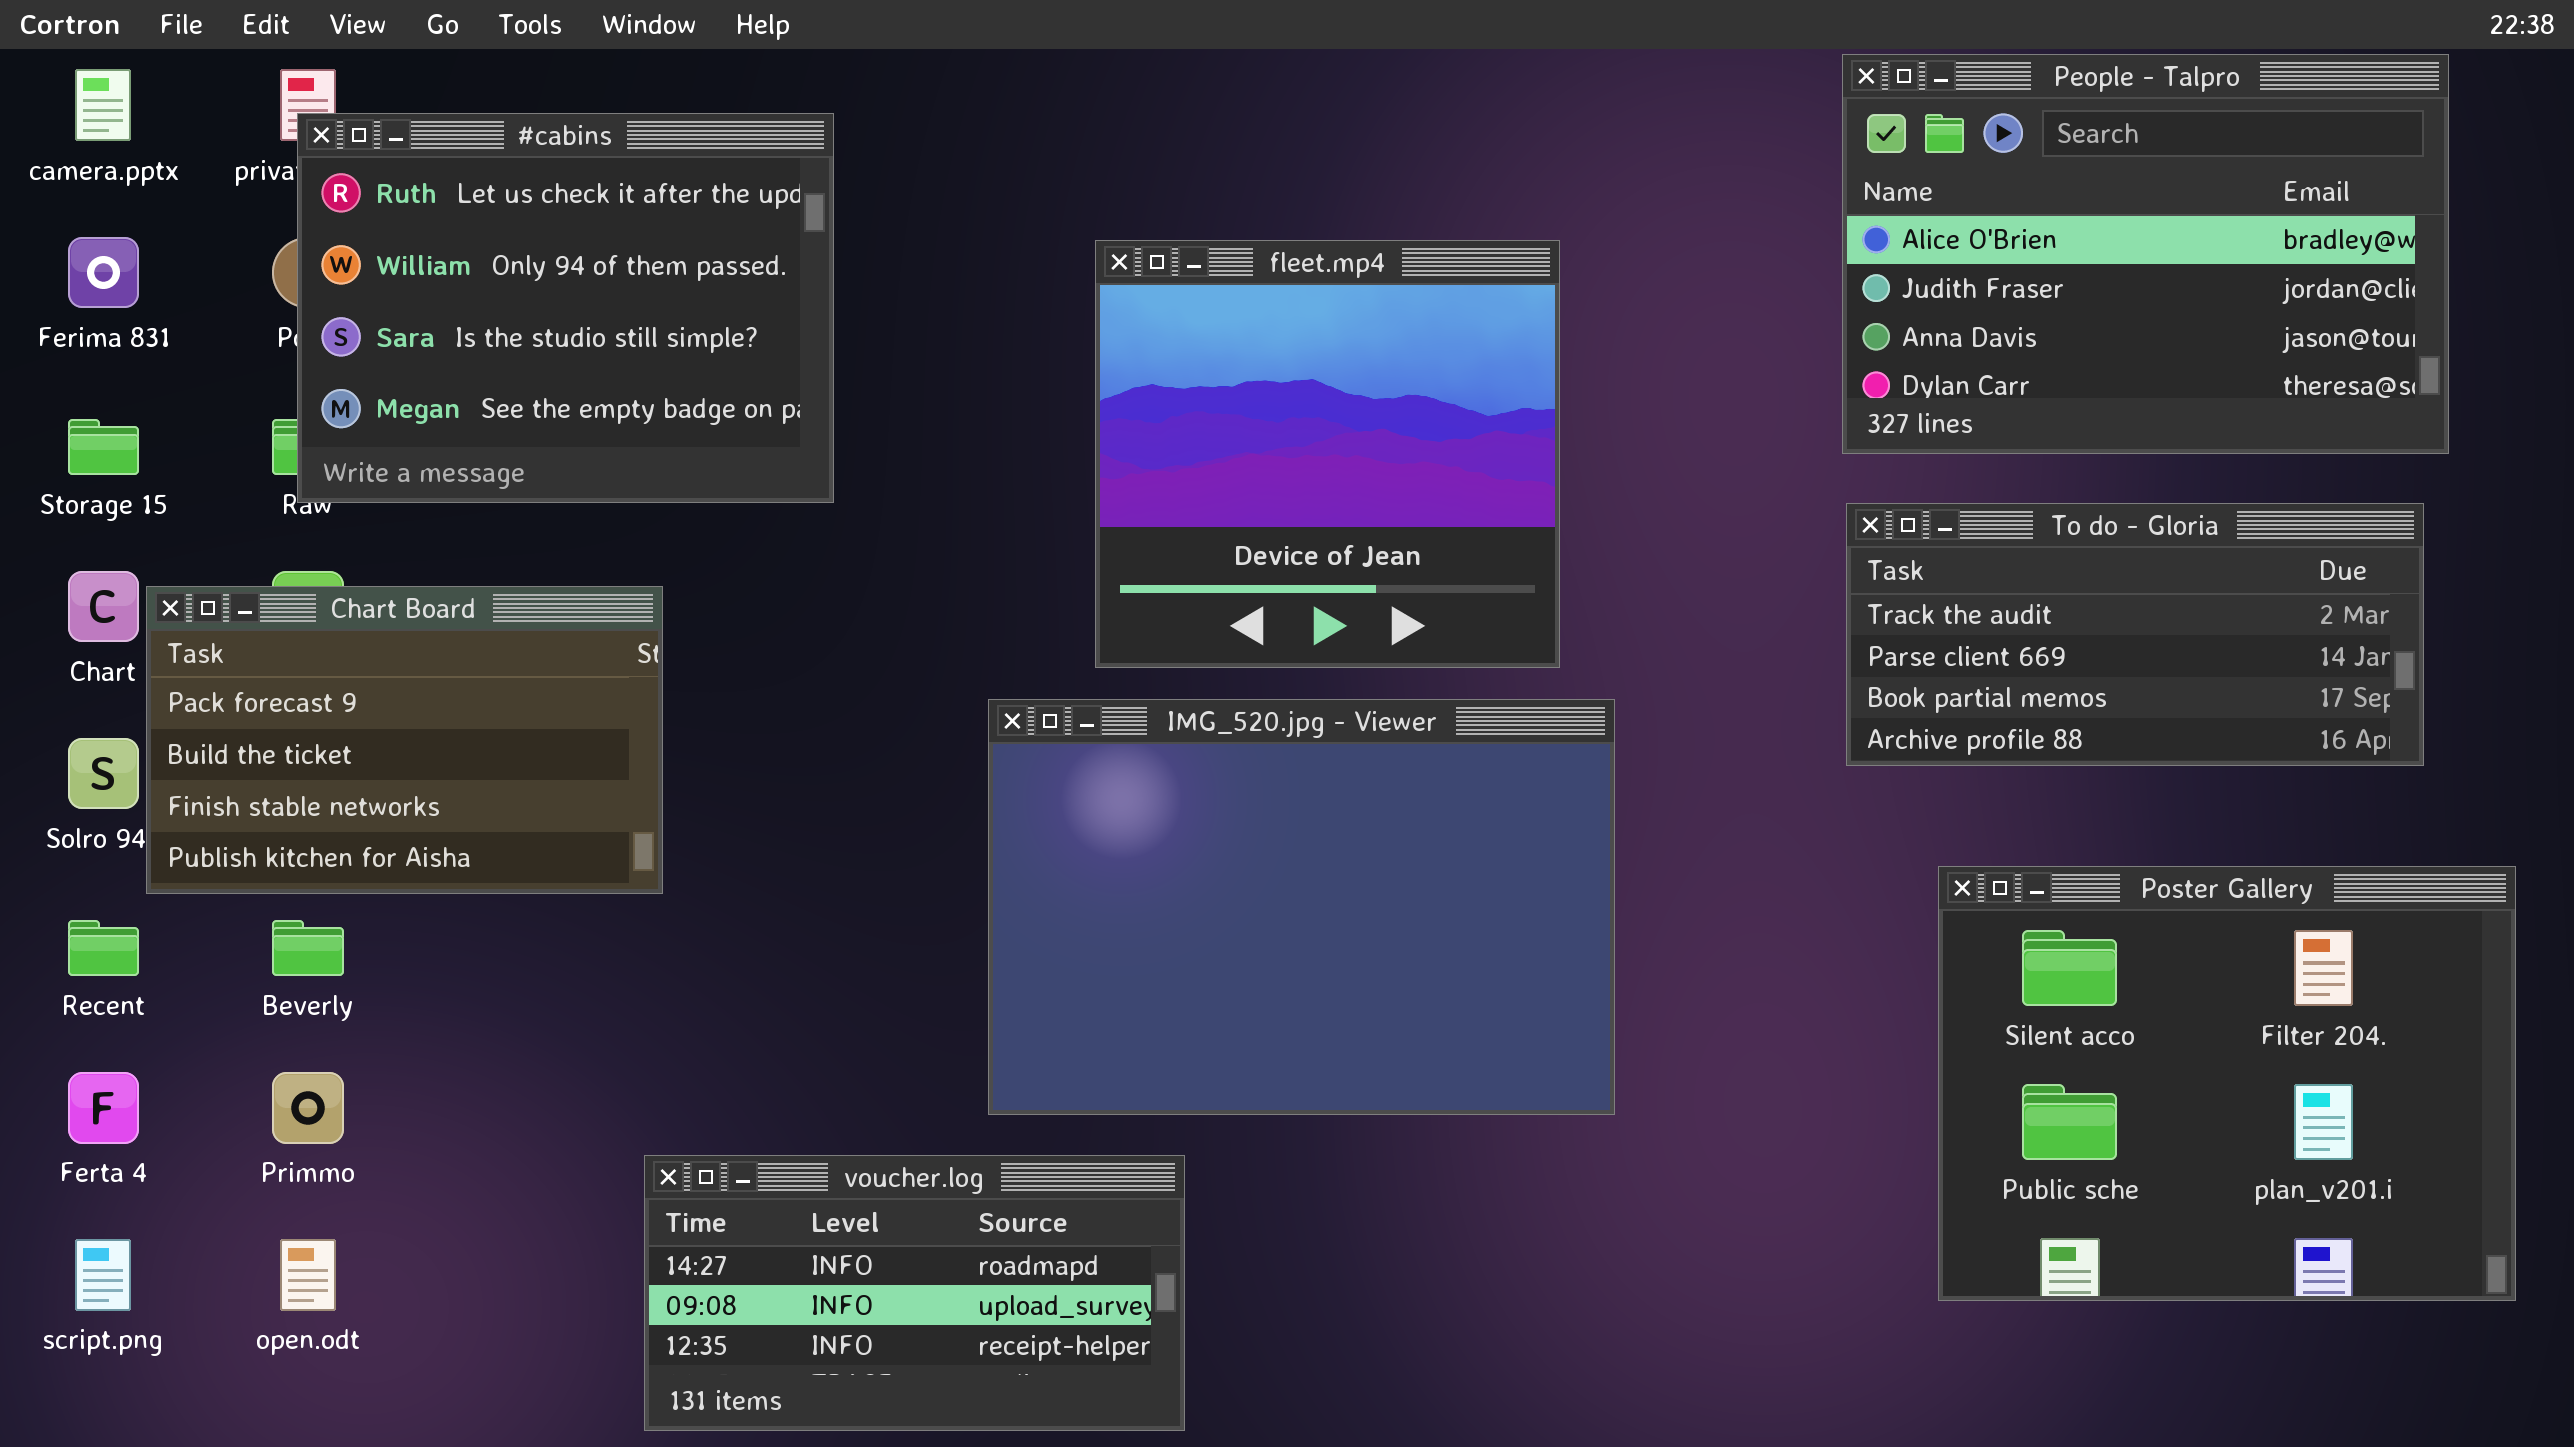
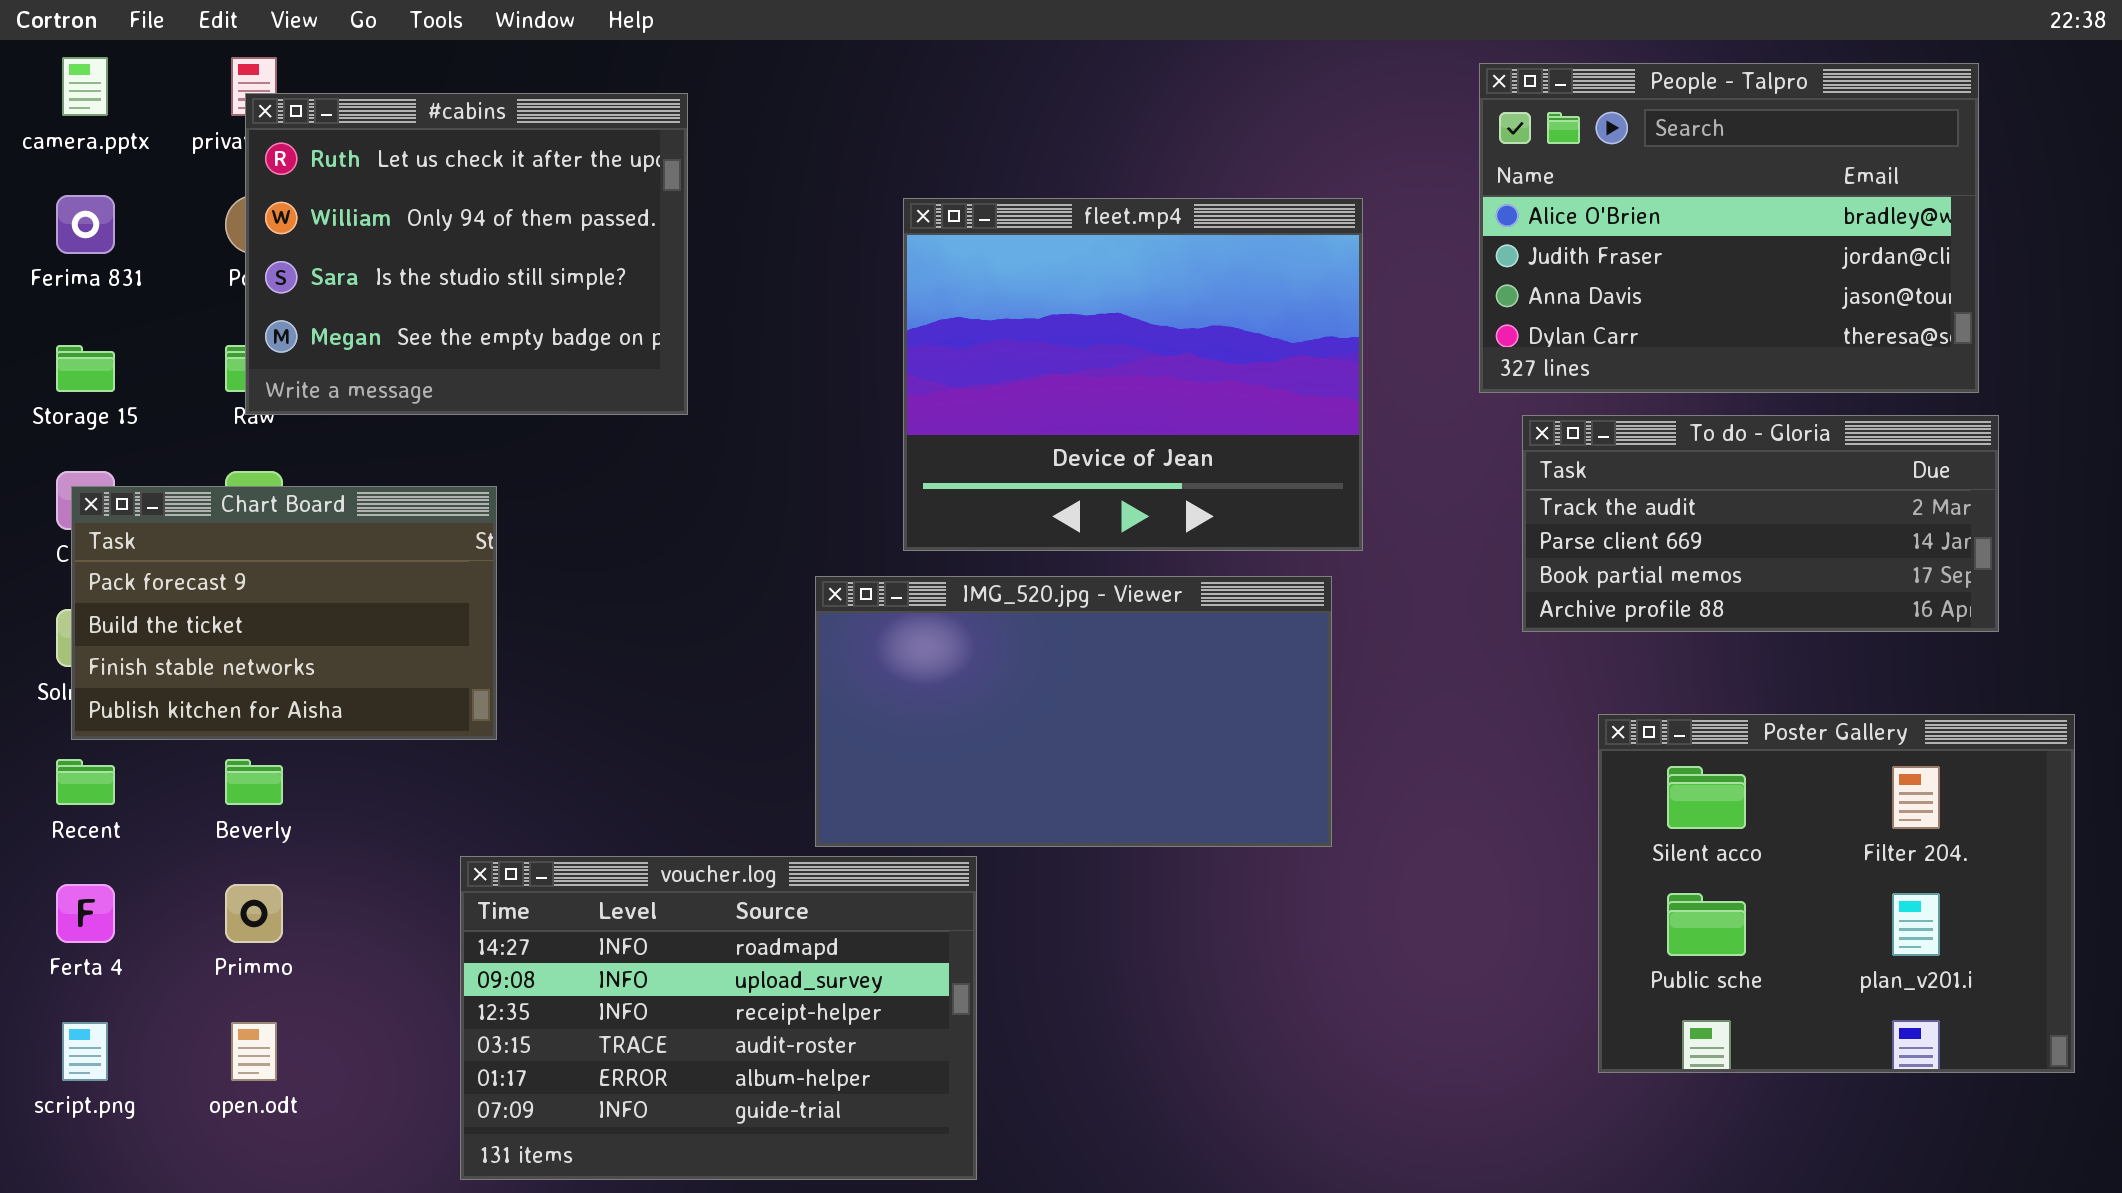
People - Talpro: [1842,54,2449,454] -> [1479,63,1979,393], moved
fleet.mp4: [1095,240,1560,668] -> [903,198,1363,551], resized
Chart Board: [146,586,663,894] -> [71,486,497,740], moved
IMG_520.jpg - Viewer: [988,699,1615,1115] -> [815,576,1332,847], resized
voucher.log: [644,1155,1185,1431] -> [460,856,977,1180], resized

